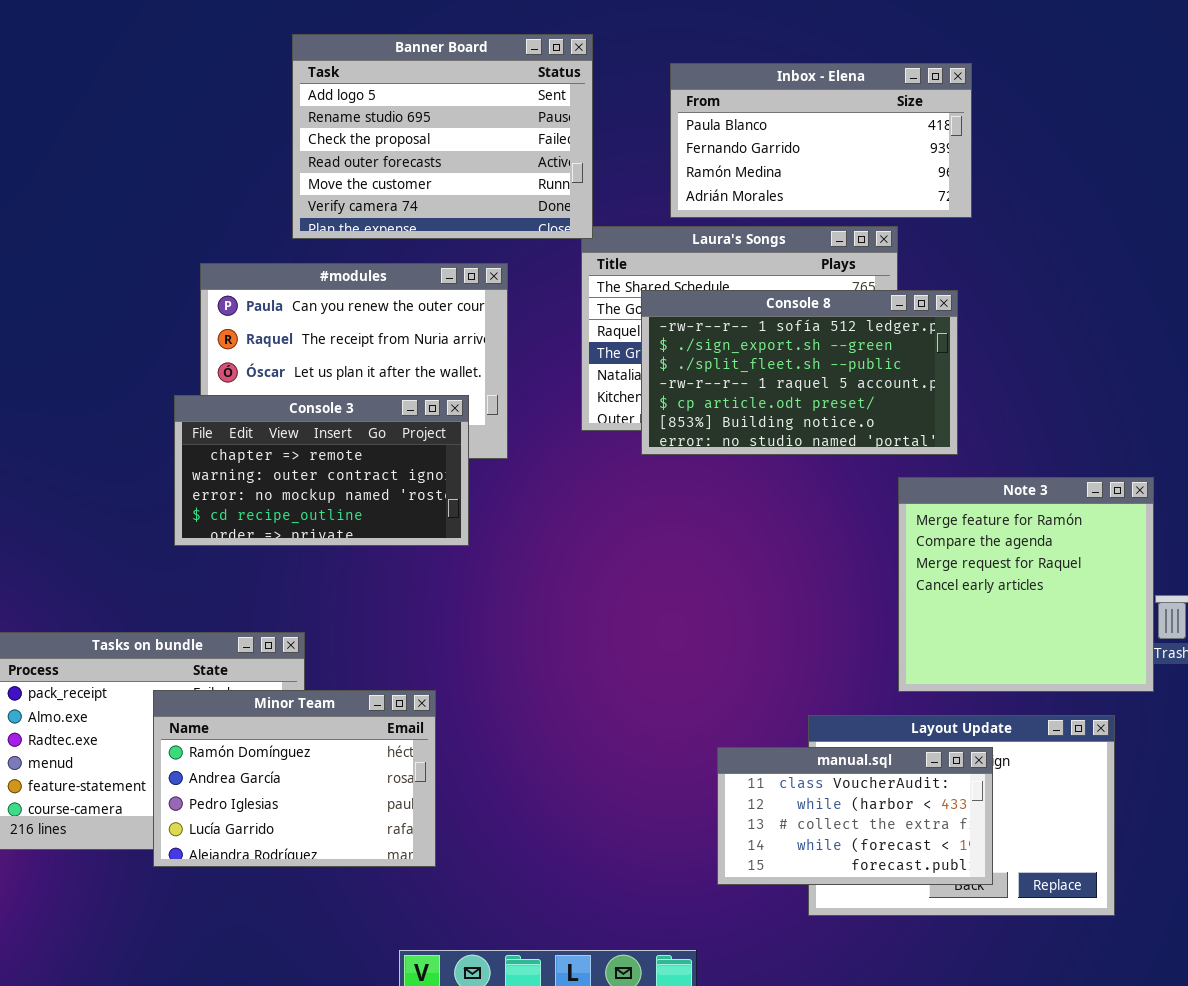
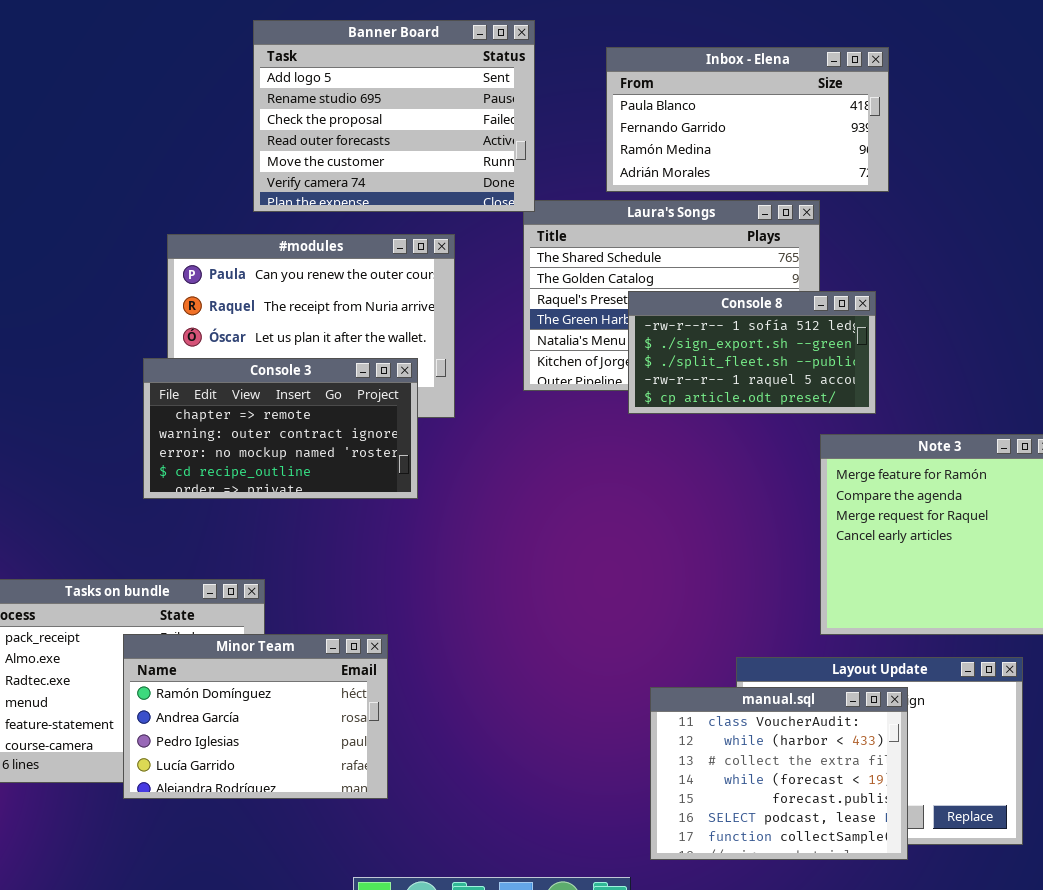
Console 8: [641,290,958,455] -> [628,291,876,414], resized
manual.sql: [717,747,993,885] -> [650,687,908,860], resized

